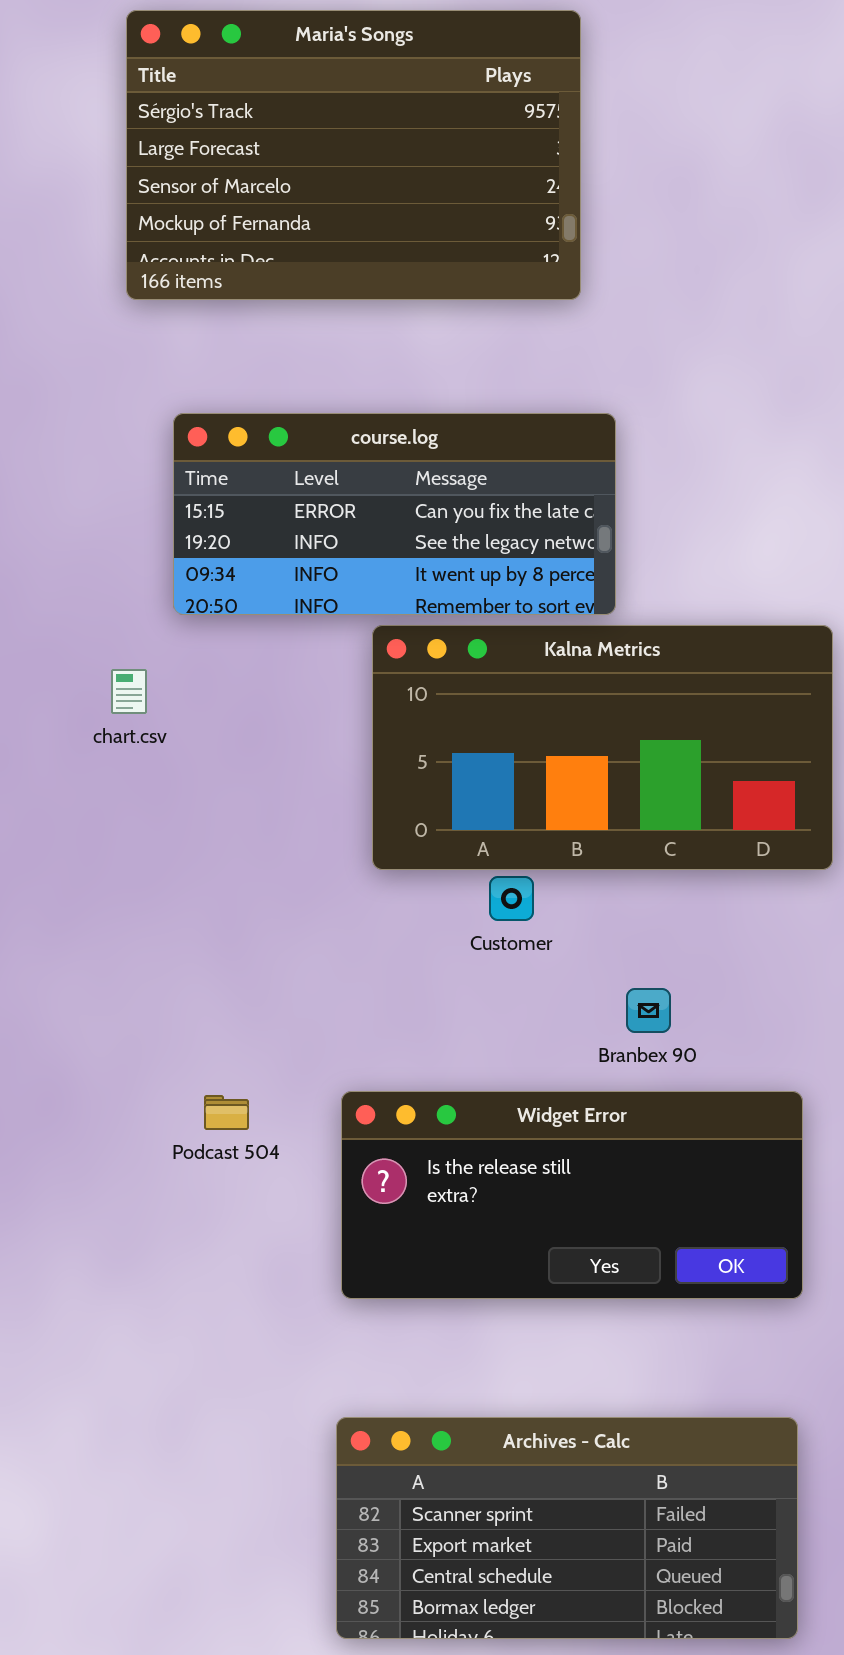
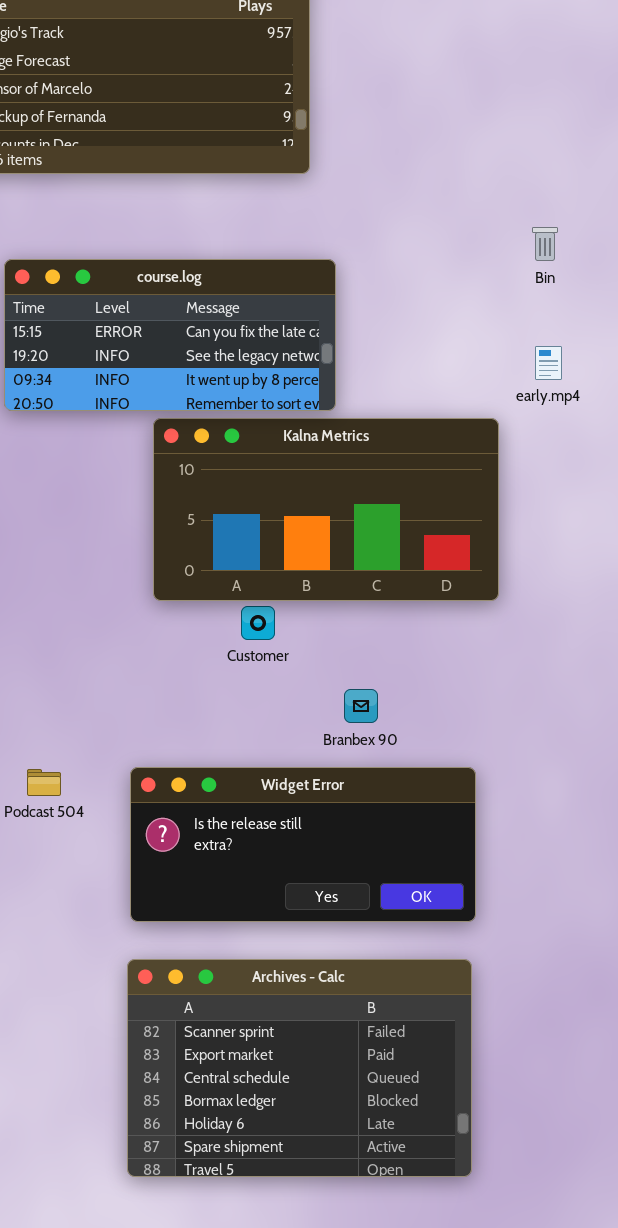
Archives - Calc: [336,1417,798,1639] -> [127,959,472,1177], resized

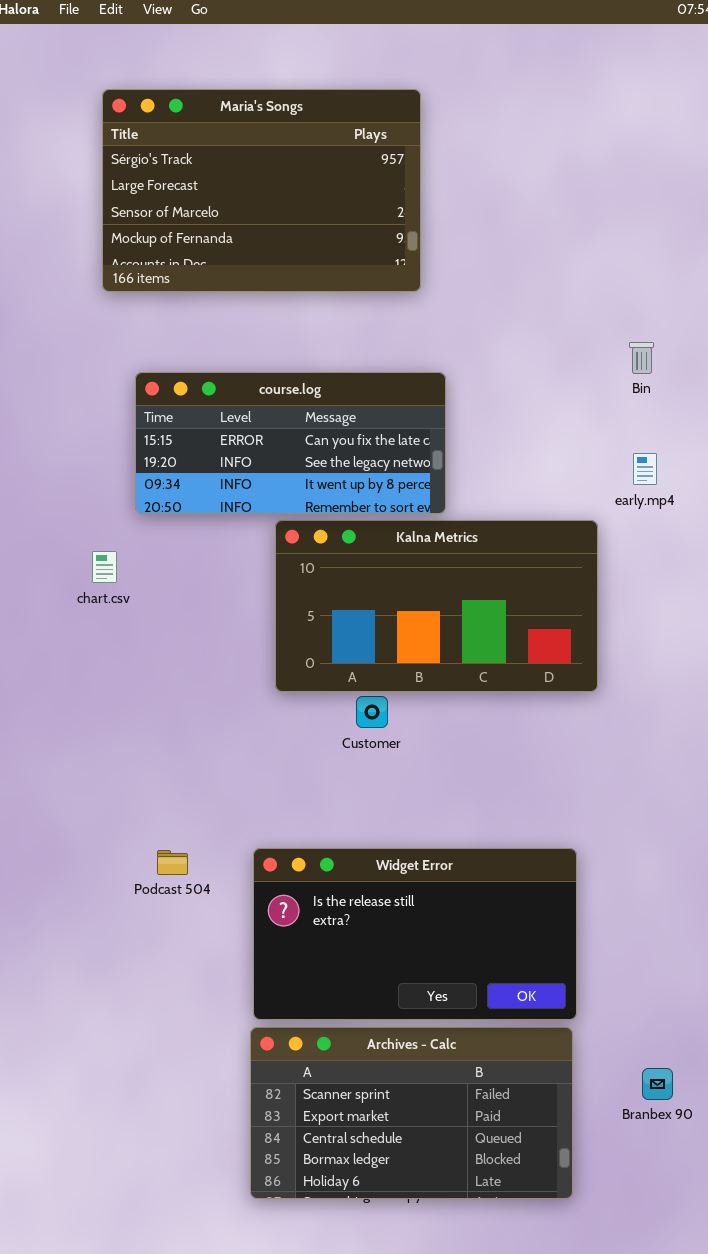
Branbex 90: [344,689,378,723] -> [642,1068,673,1100], moved
Widget Error: [130,767,476,922] -> [253,848,577,1020], resized
Archives - Calc: [127,959,472,1177] -> [250,1027,573,1199], resized

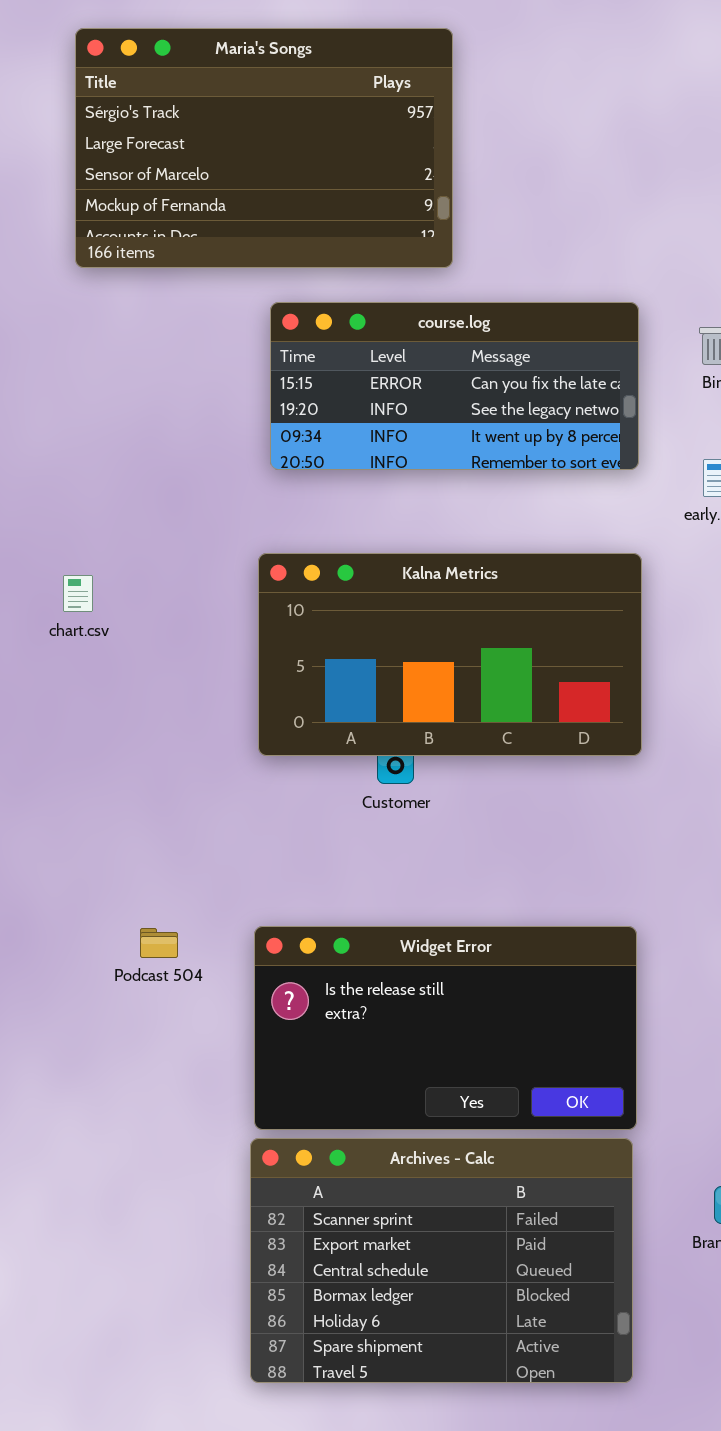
course.log: [135,372,446,514] -> [270,302,639,470], moved
Kalna Metrics: [275,520,598,692] -> [258,553,642,756], moved
Archives - Calc: [250,1027,573,1199] -> [250,1138,633,1383], resized

